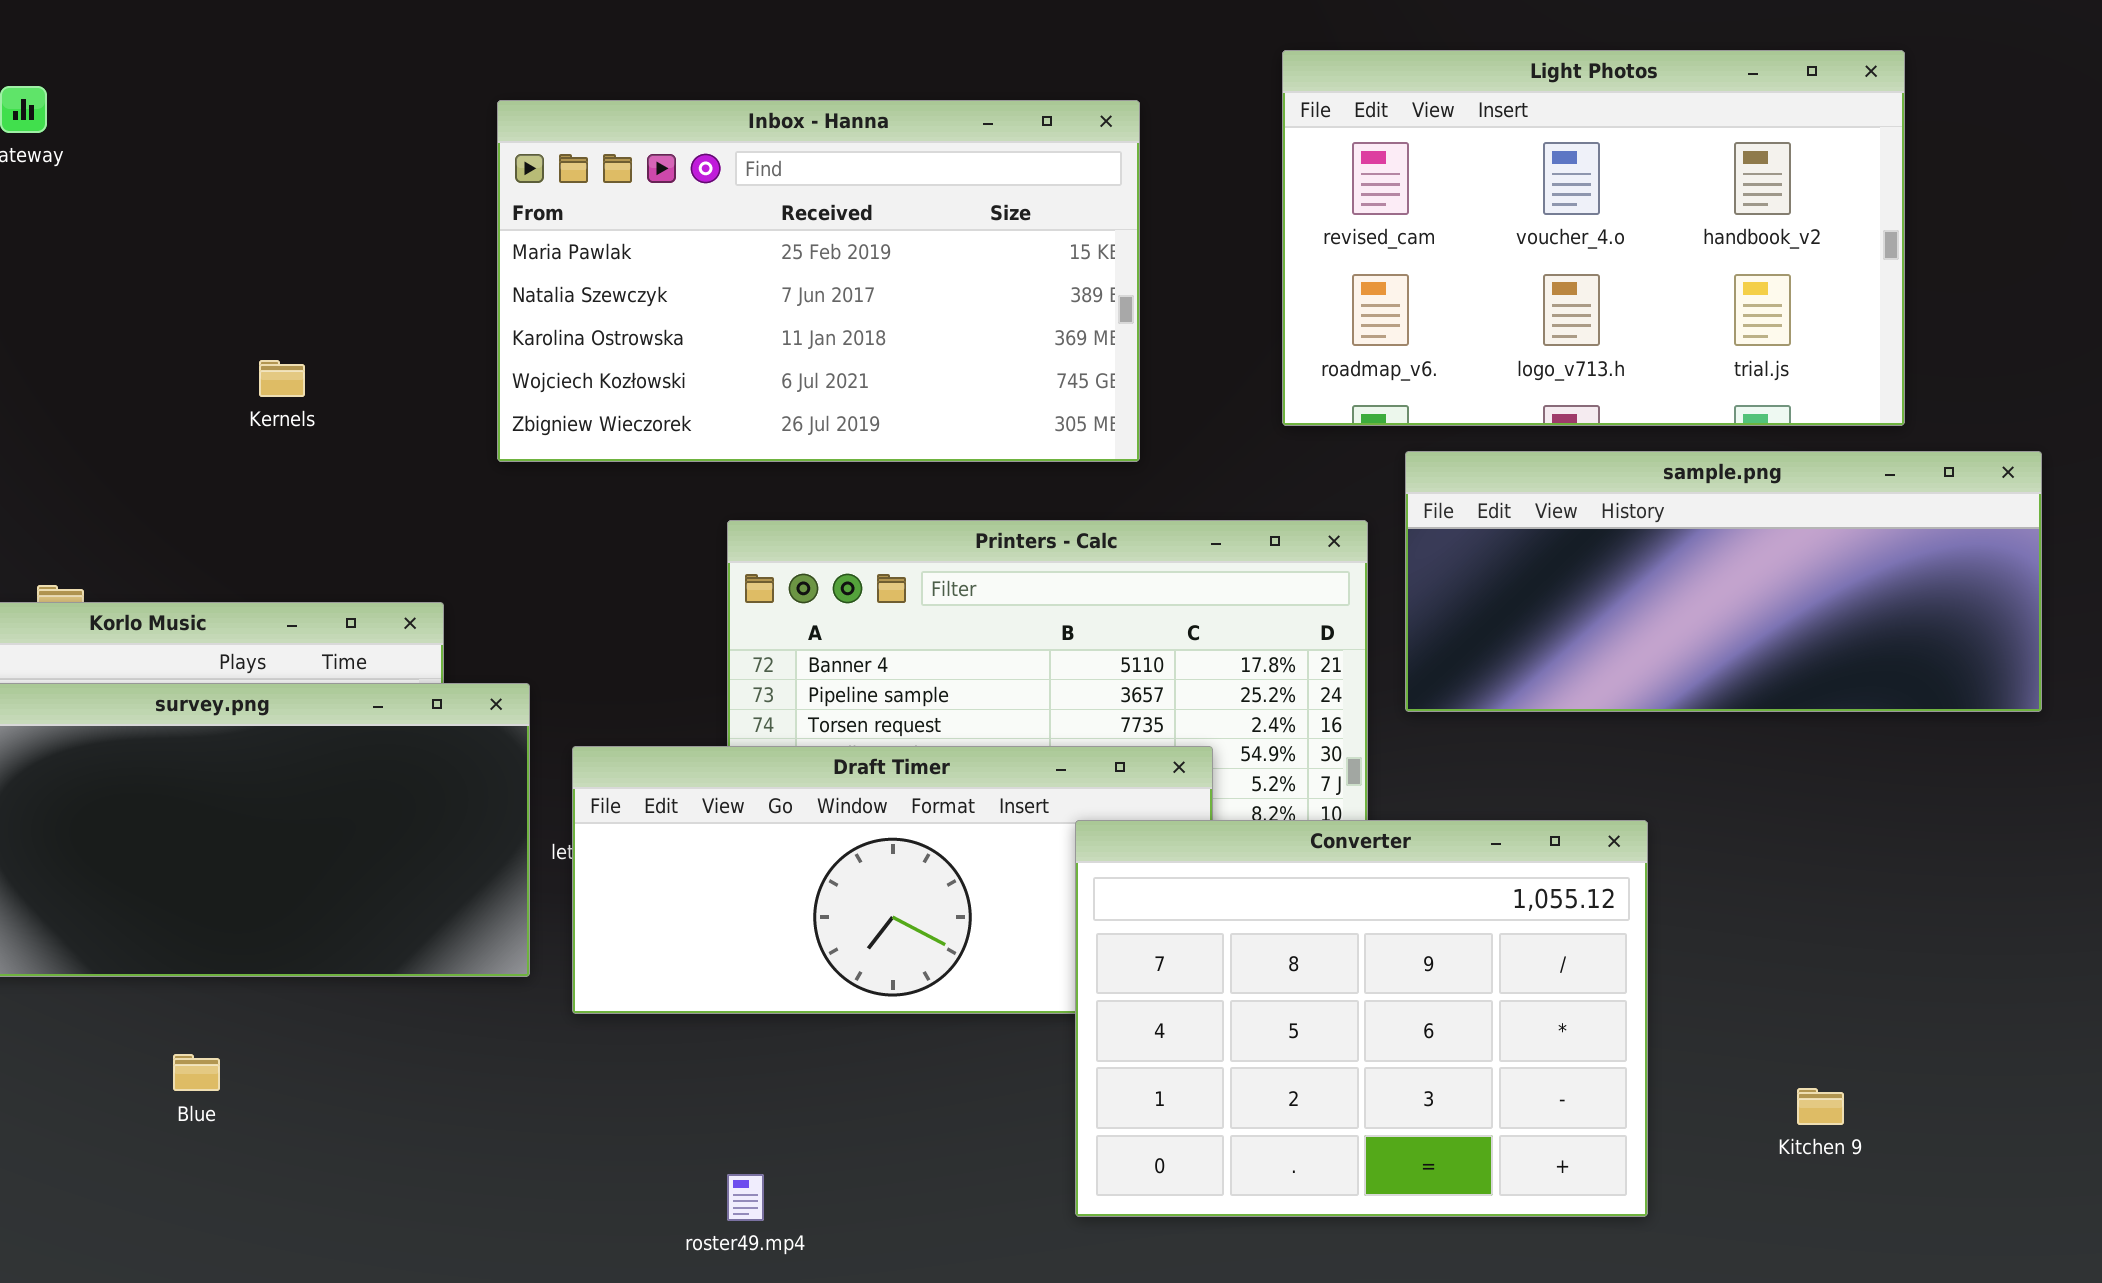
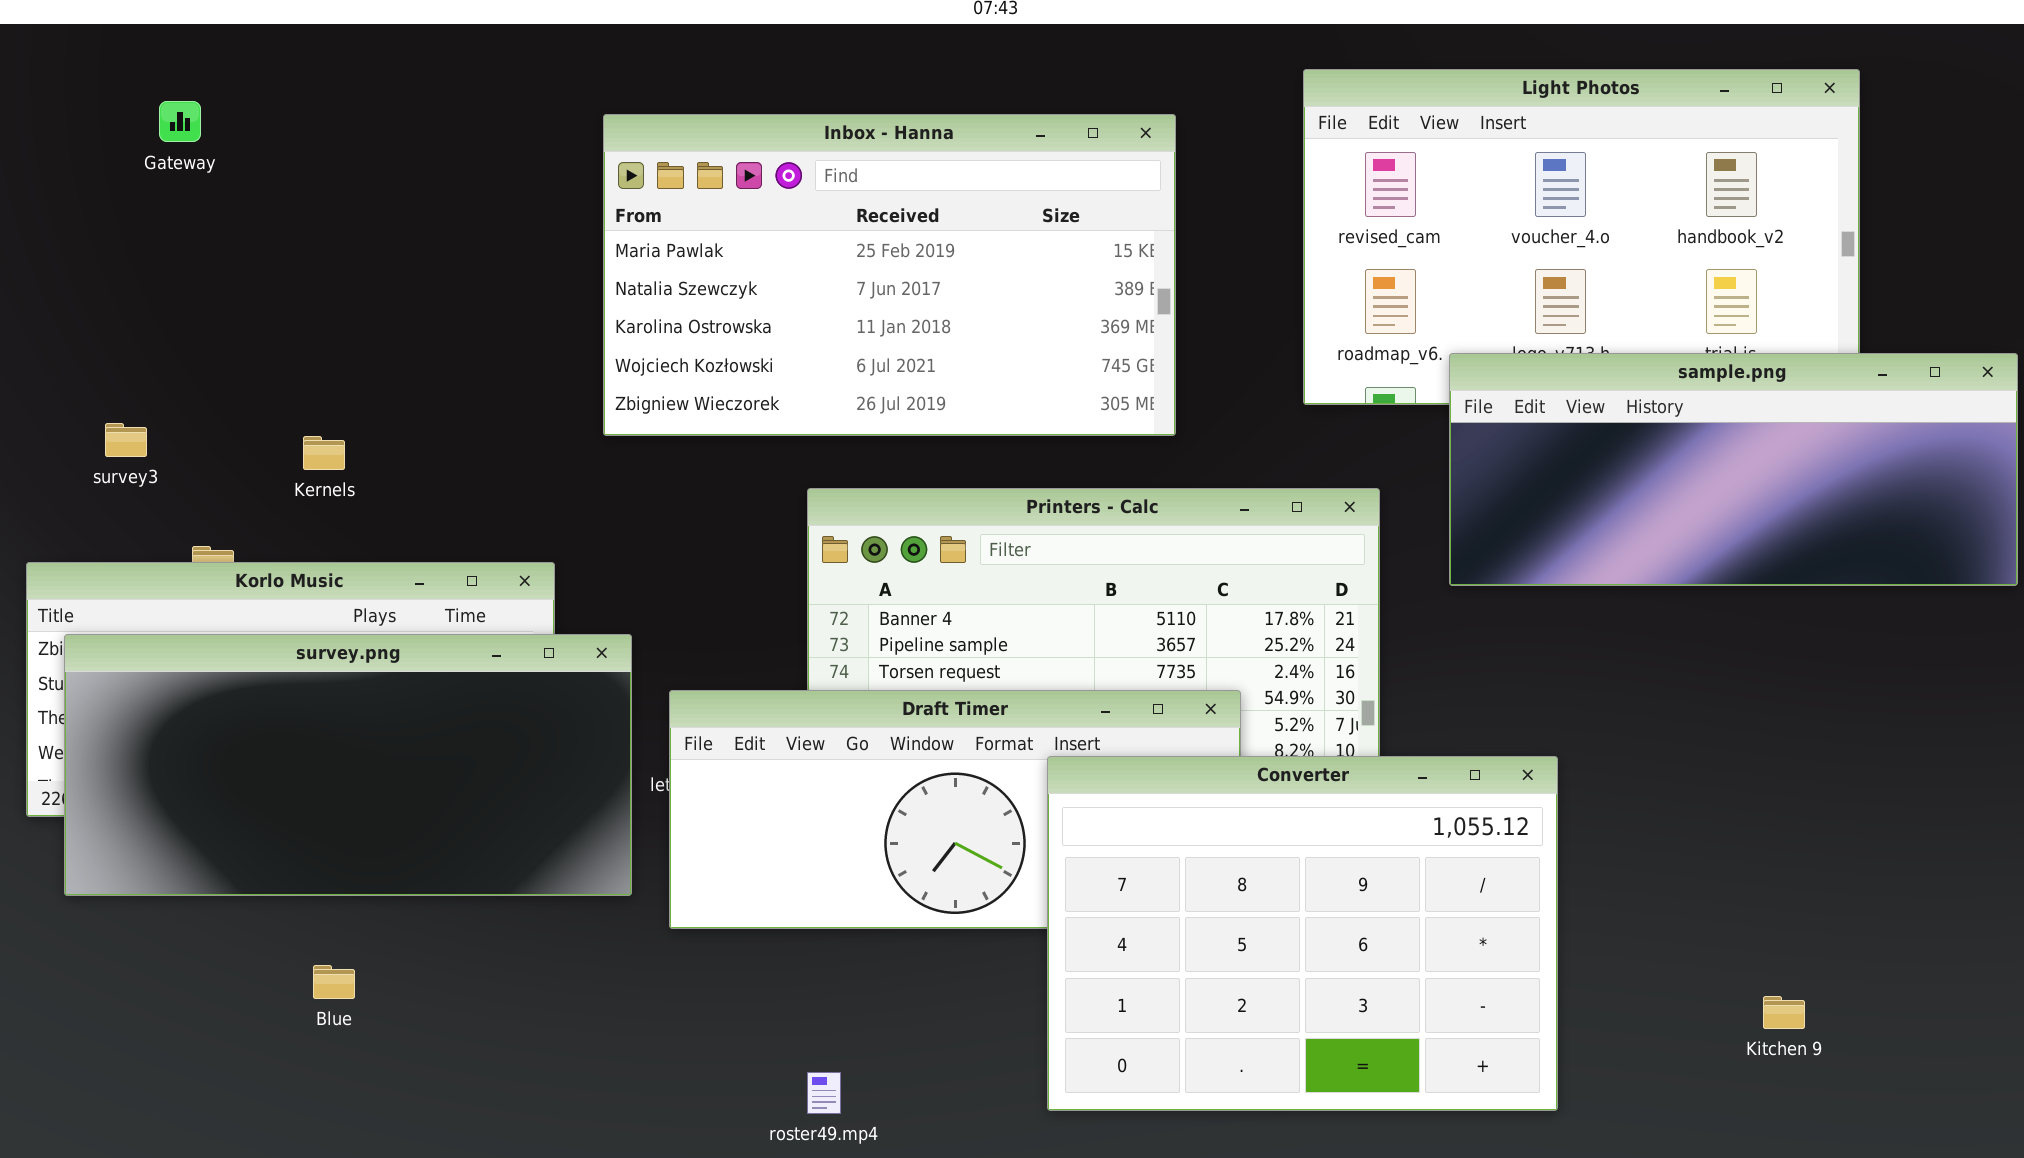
Kernels: [259,360,305,397] -> [303,436,345,470], moved
sample.png: [1405,451,2042,712] -> [1449,353,2018,586], moved
Converter: [1075,820,1648,1217] -> [1047,756,1558,1111], moved

